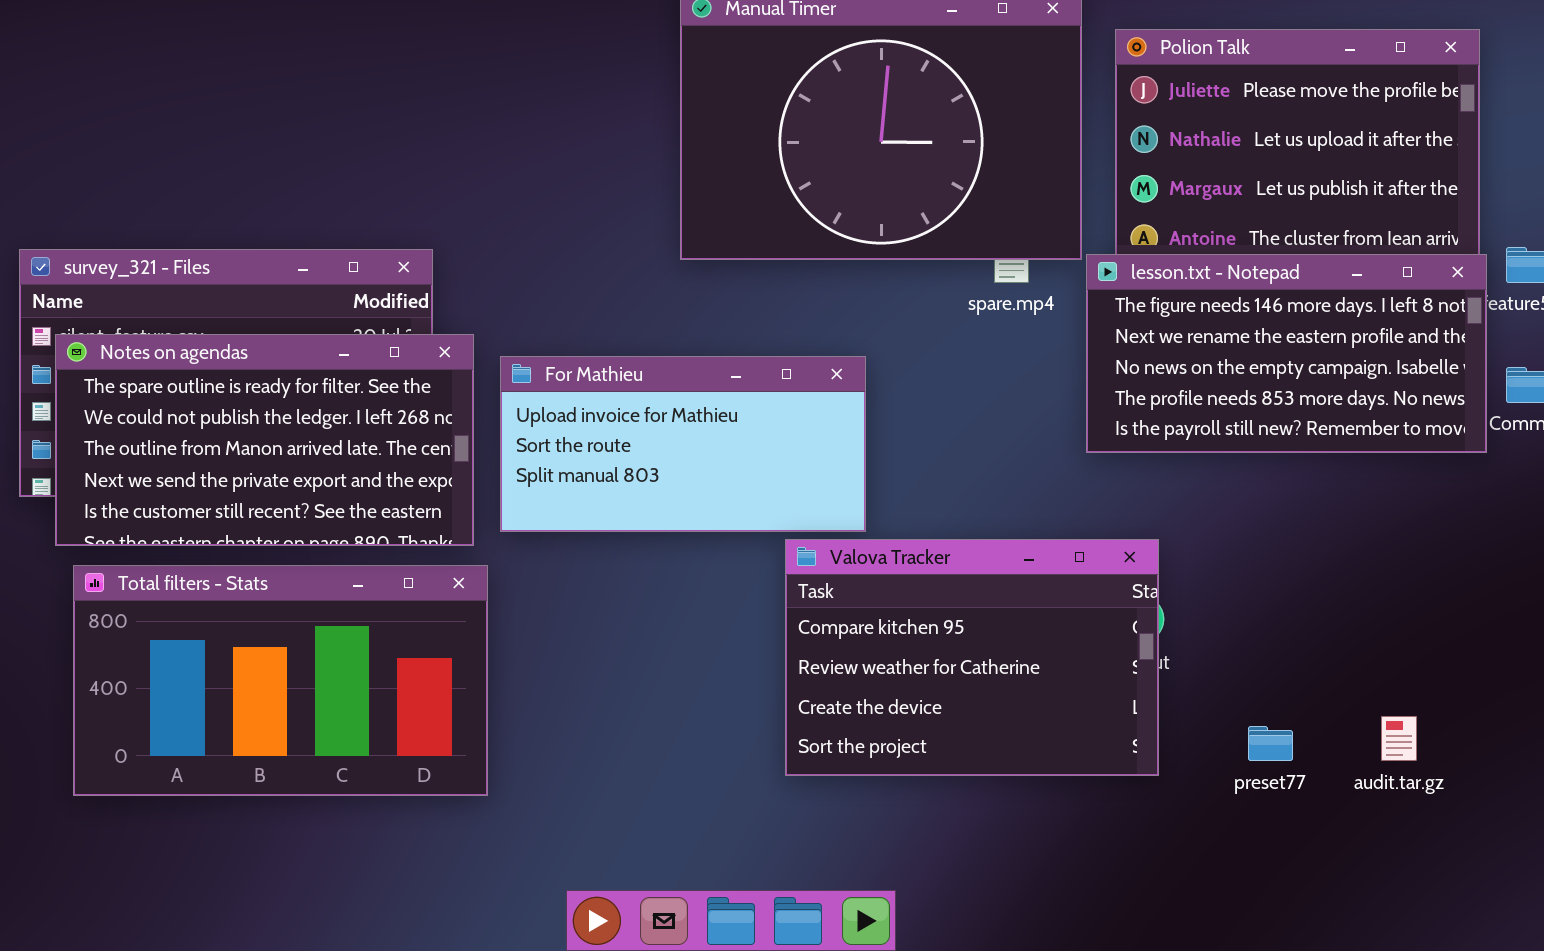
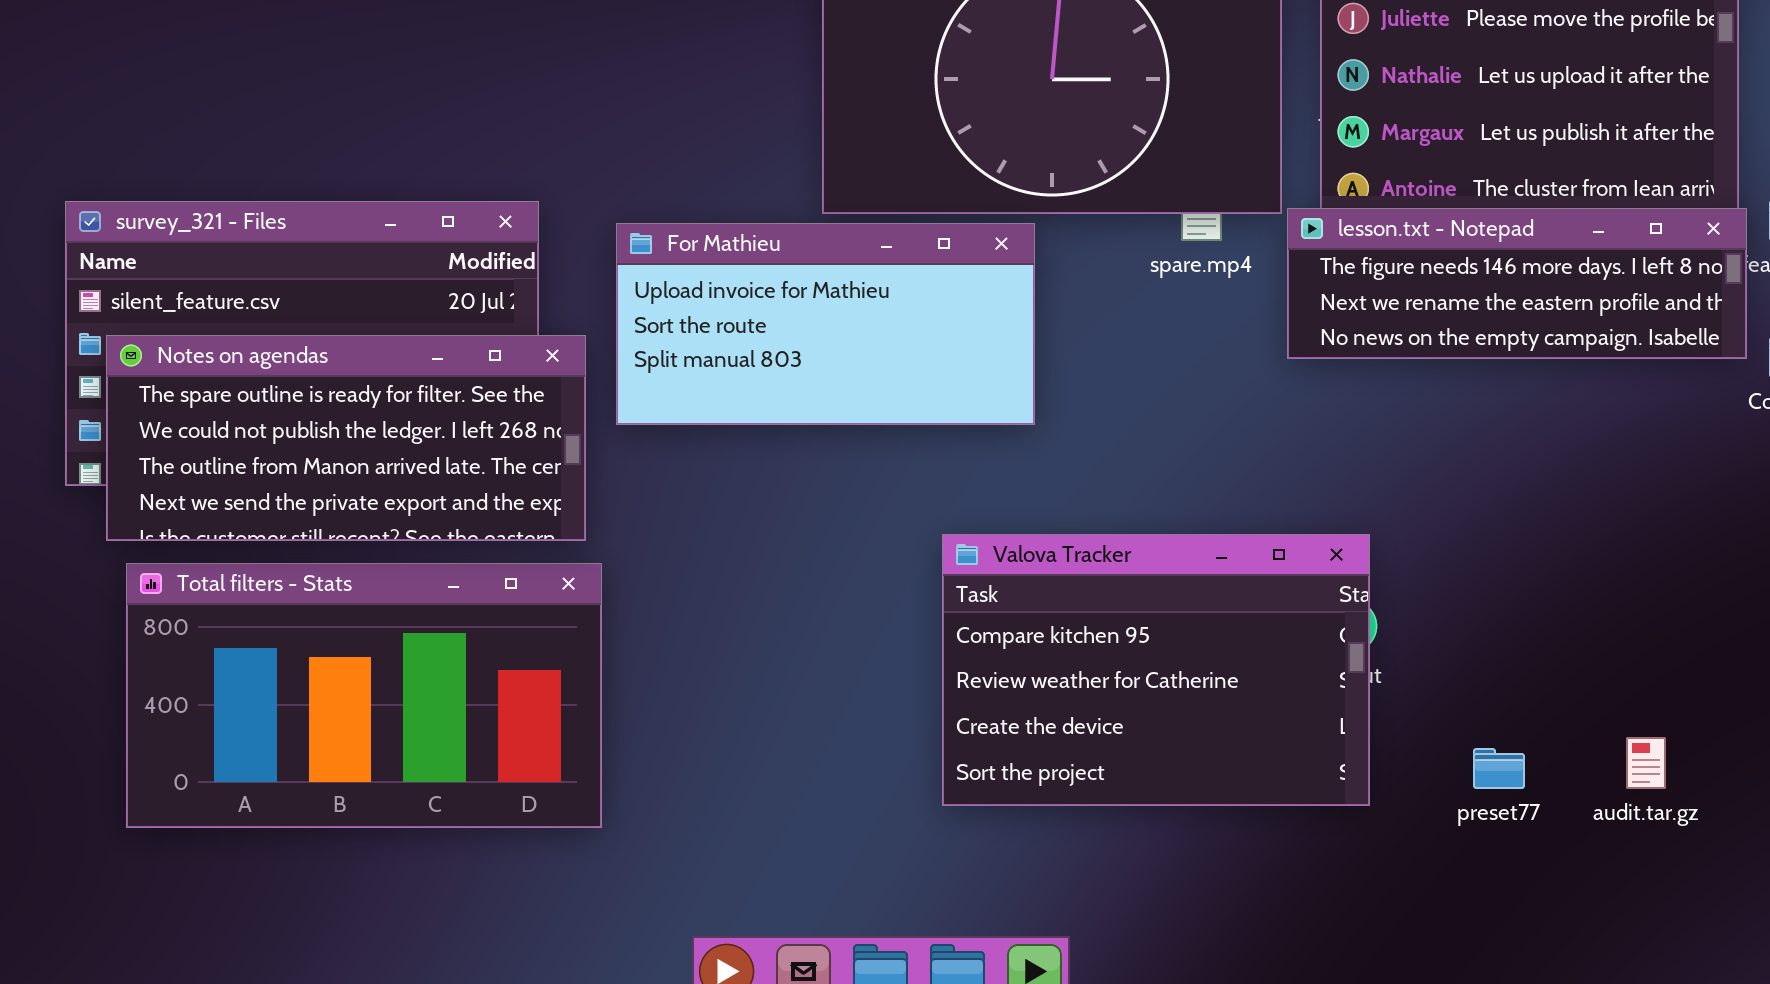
lesson.txt - Notepad: [1086,254,1487,453] -> [1287,208,1747,359], resized
Notes on agendas: [55,334,474,546] -> [106,335,586,541], resized
For Mathieu: [500,356,866,532] -> [616,223,1035,425], moved

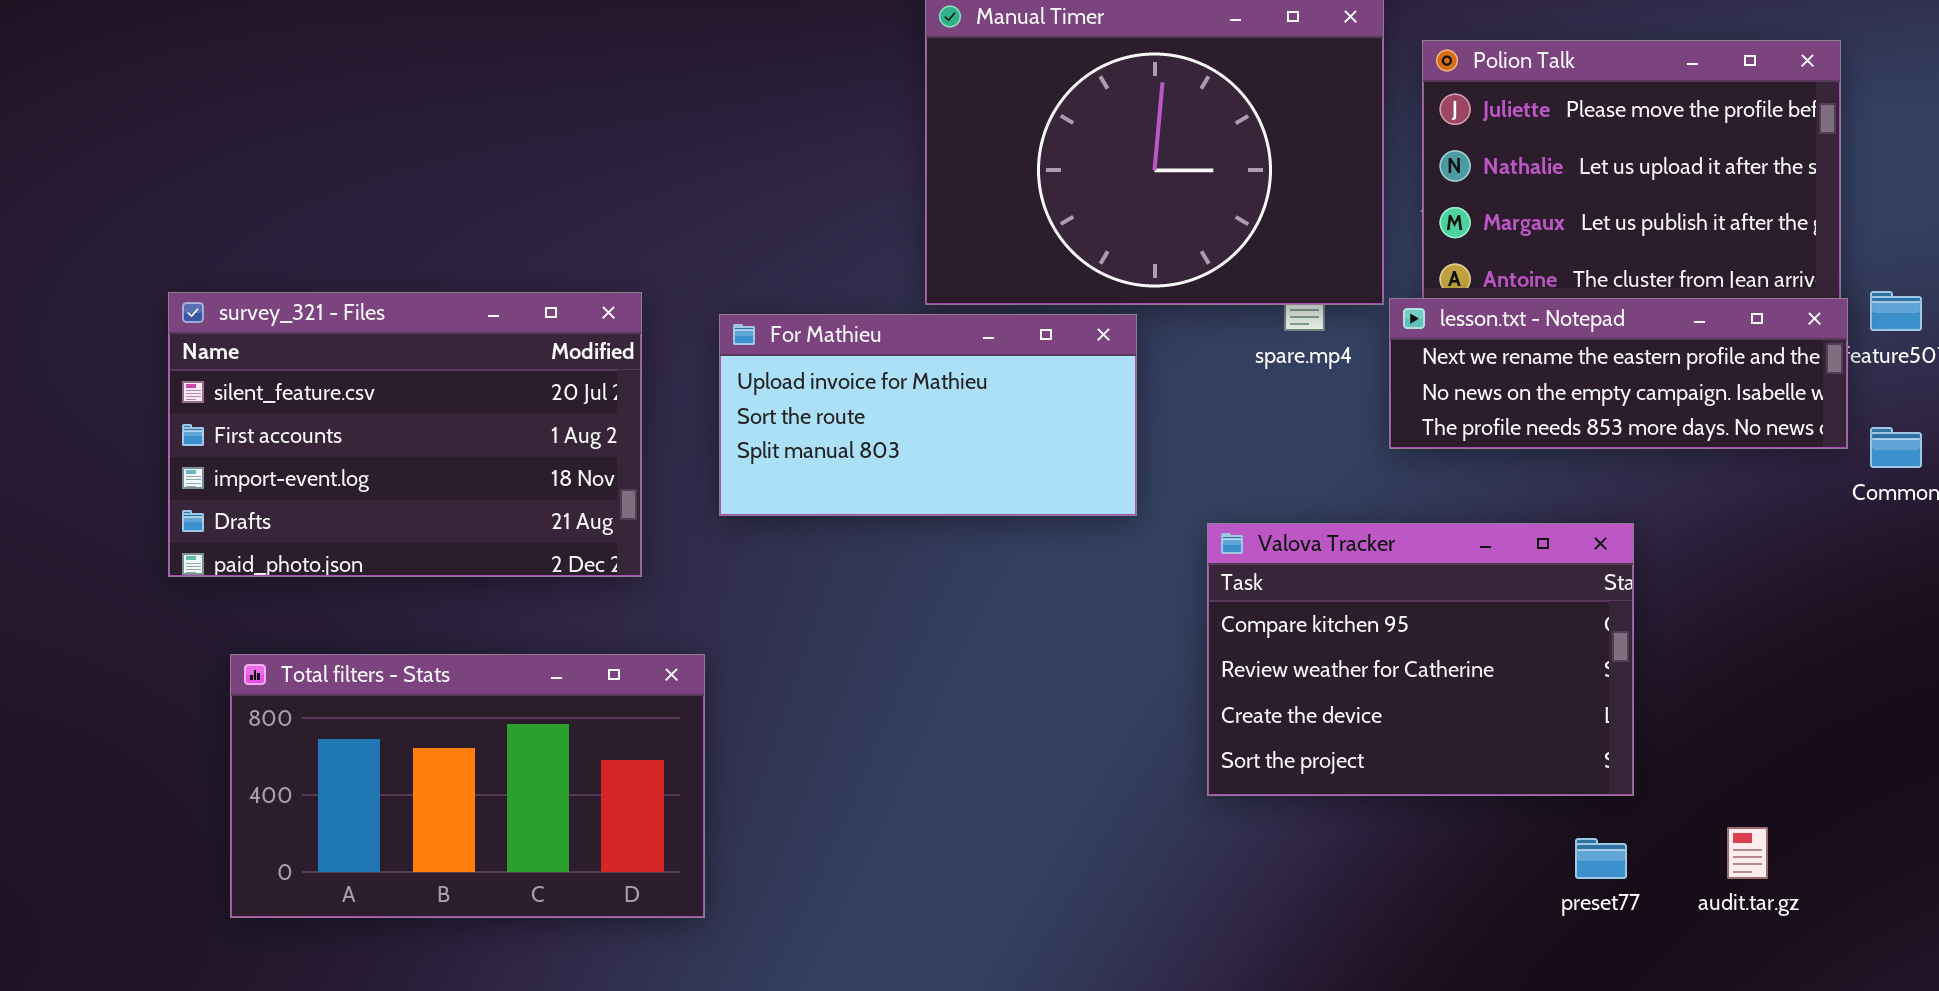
lesson.txt - Notepad: [1287,208,1747,359] -> [1389,298,1848,449], scrolled down 1 row
Notes on agendas: [106,335,586,541] -> none, closed
Valova Tracker: [942,534,1370,806] -> [1207,523,1634,796], moved

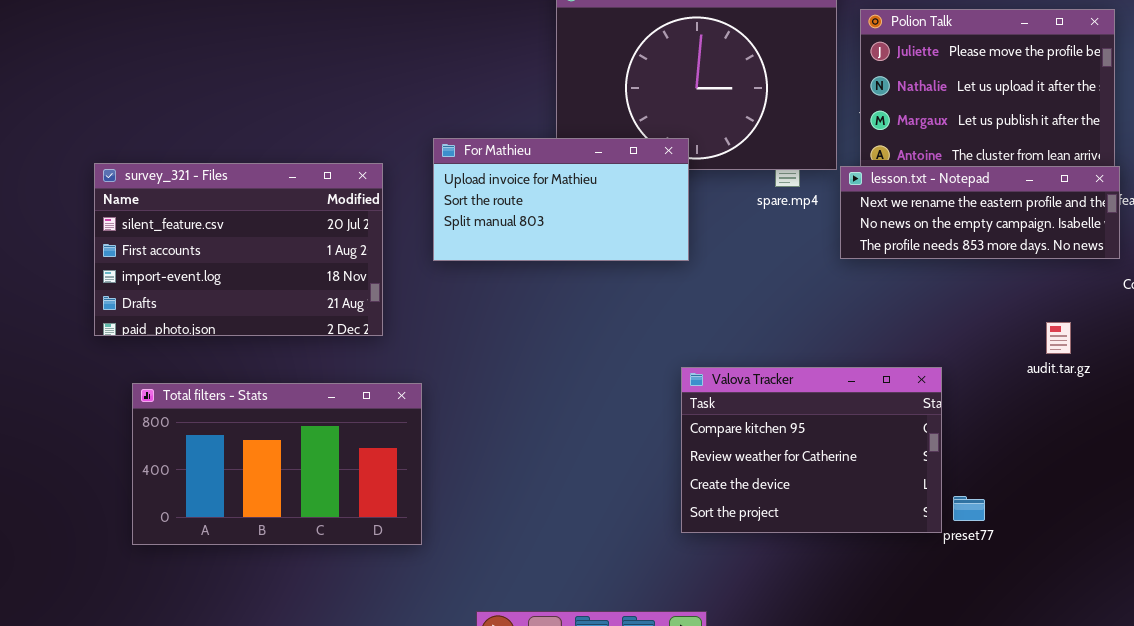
For Mathieu: [719,314,1137,516] -> [433,138,689,261], moved
Valova Tracker: [1207,523,1634,796] -> [681,367,942,533], moved
audit.tar.gz: [1727,827,1768,879] -> [1046,322,1071,354], moved

